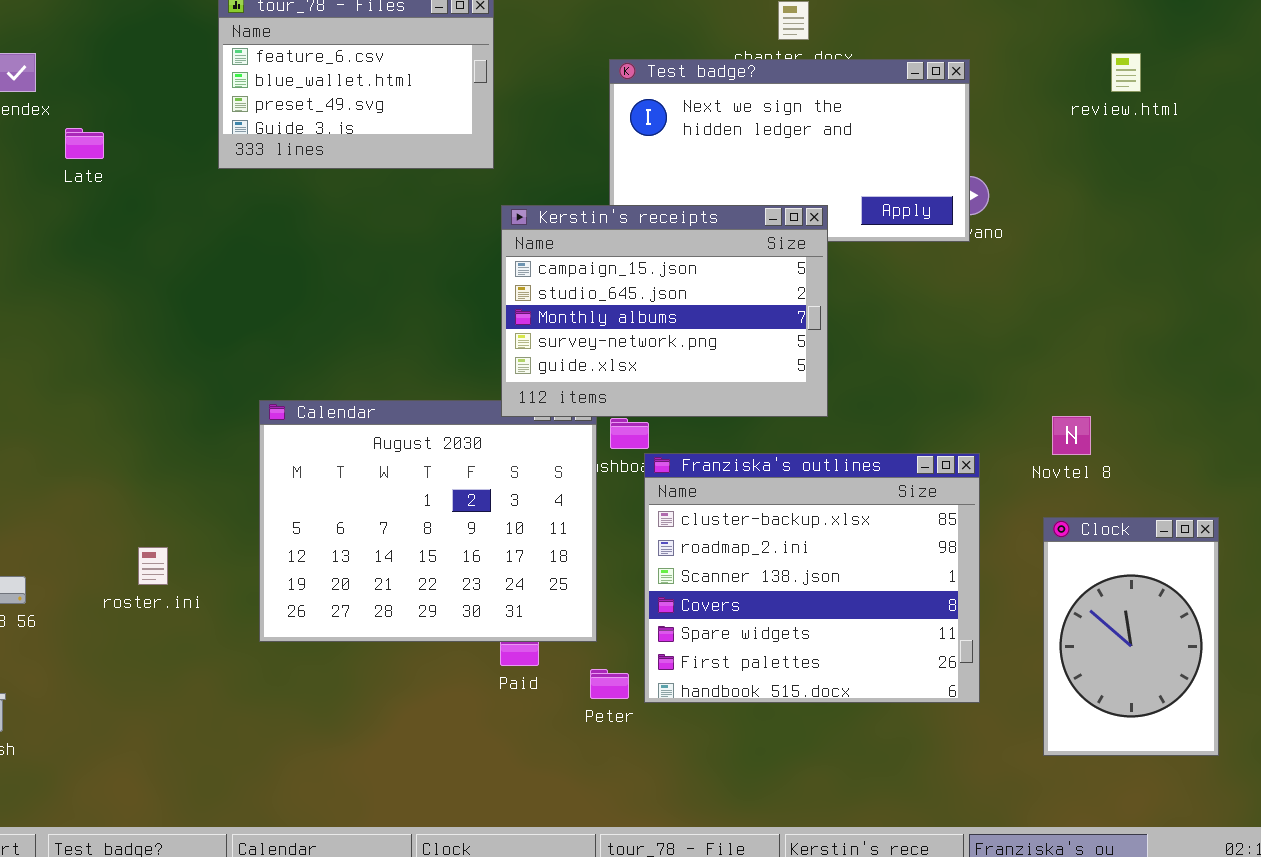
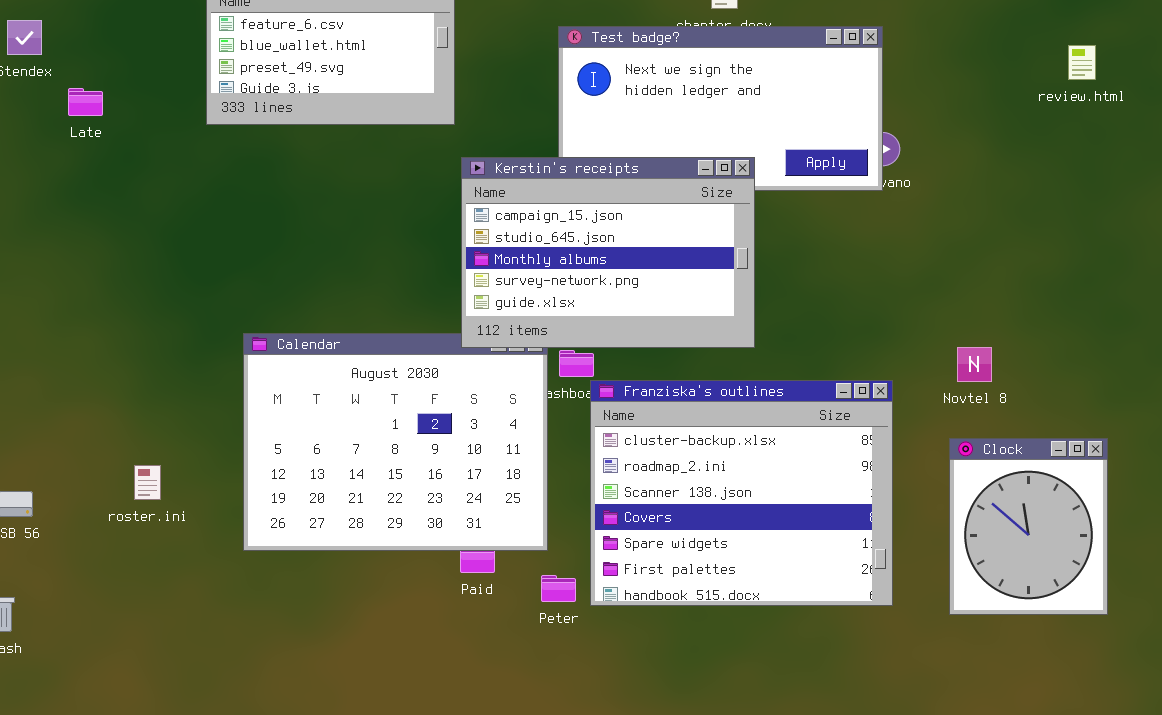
review.html: [1111,53,1141,92] -> [1068,45,1096,80], moved
Clock: [1043,517,1219,756] -> [949,438,1108,615], resized

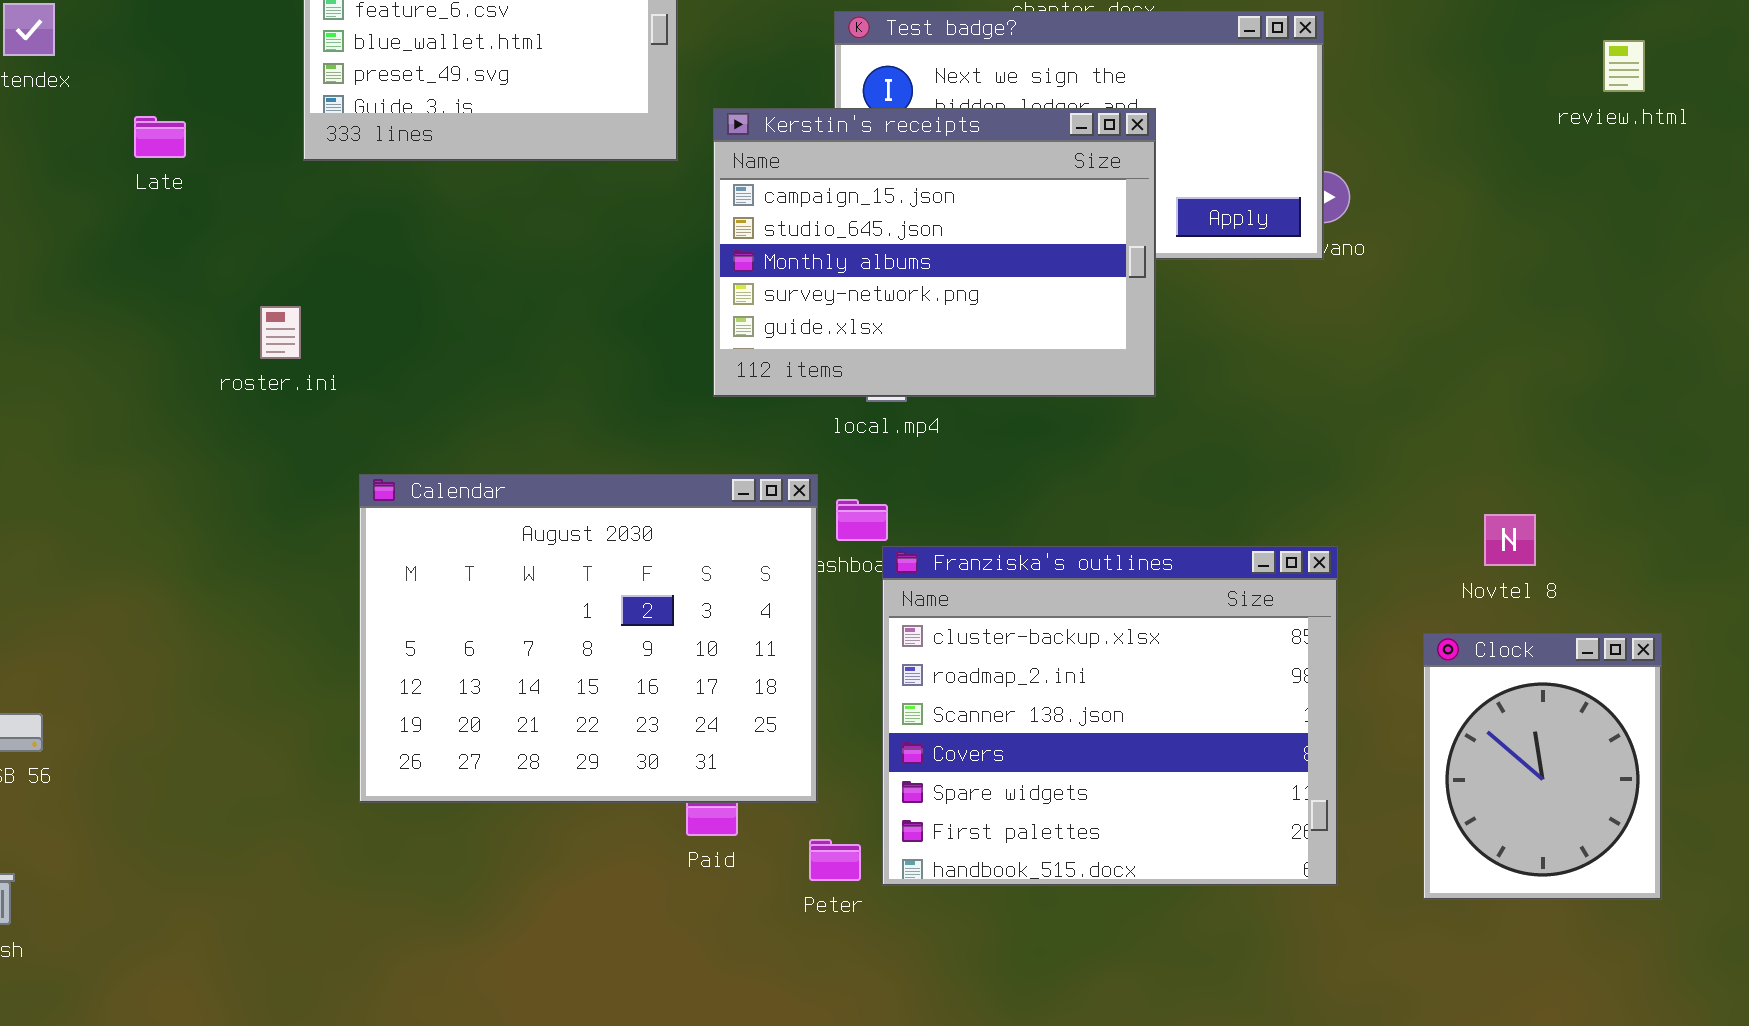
Late: [68,88,103,116] -> [134,116,186,158], moved
Kerstin's receipts: [461,157,755,348] -> [713,108,1156,397], moved
Novtel 8: [957,347,992,382] -> [1484,514,1536,566], moved
roster.ini: [134,465,161,500] -> [260,306,301,359], moved

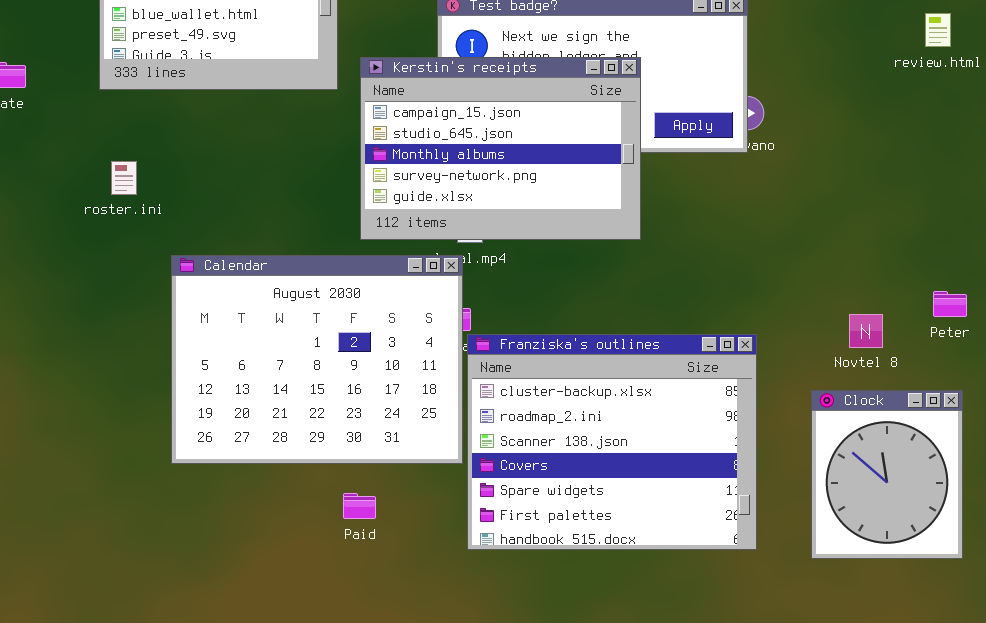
roster.ini: [260,306,301,359] -> [111,161,137,195], moved
Calendar: [359,474,818,803] -> [171,255,463,464], moved
Peter: [809,839,861,881] -> [933,291,967,317], moved

